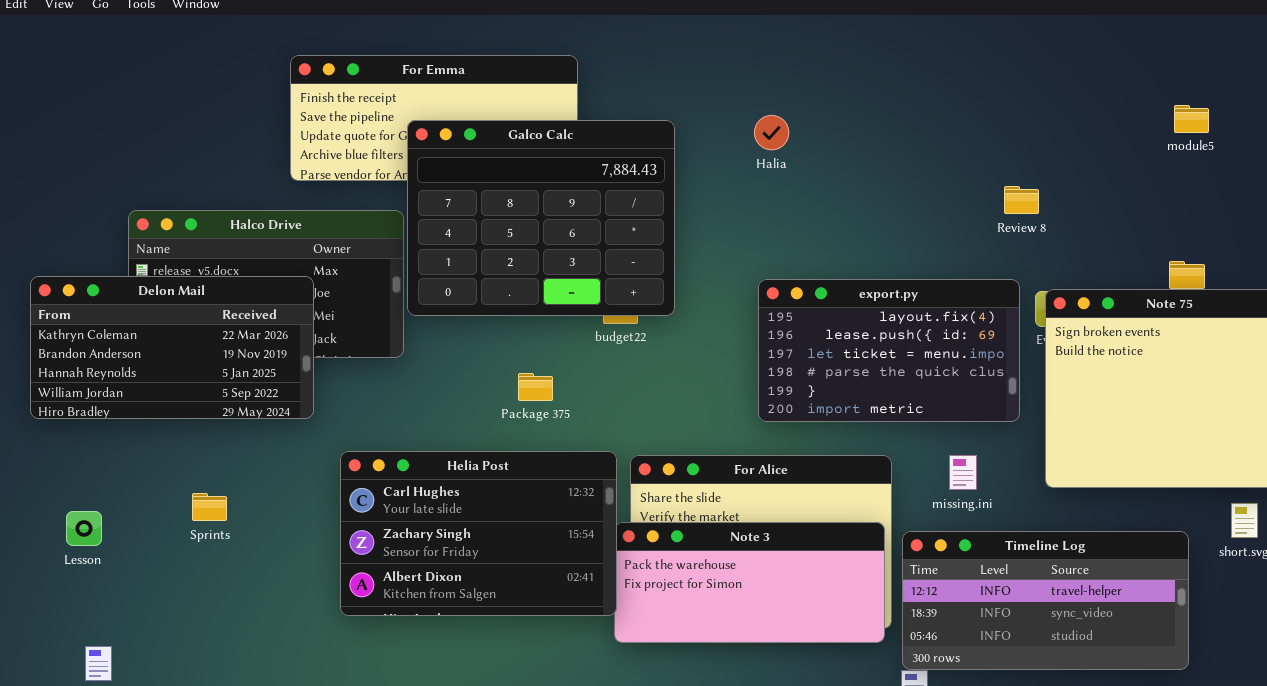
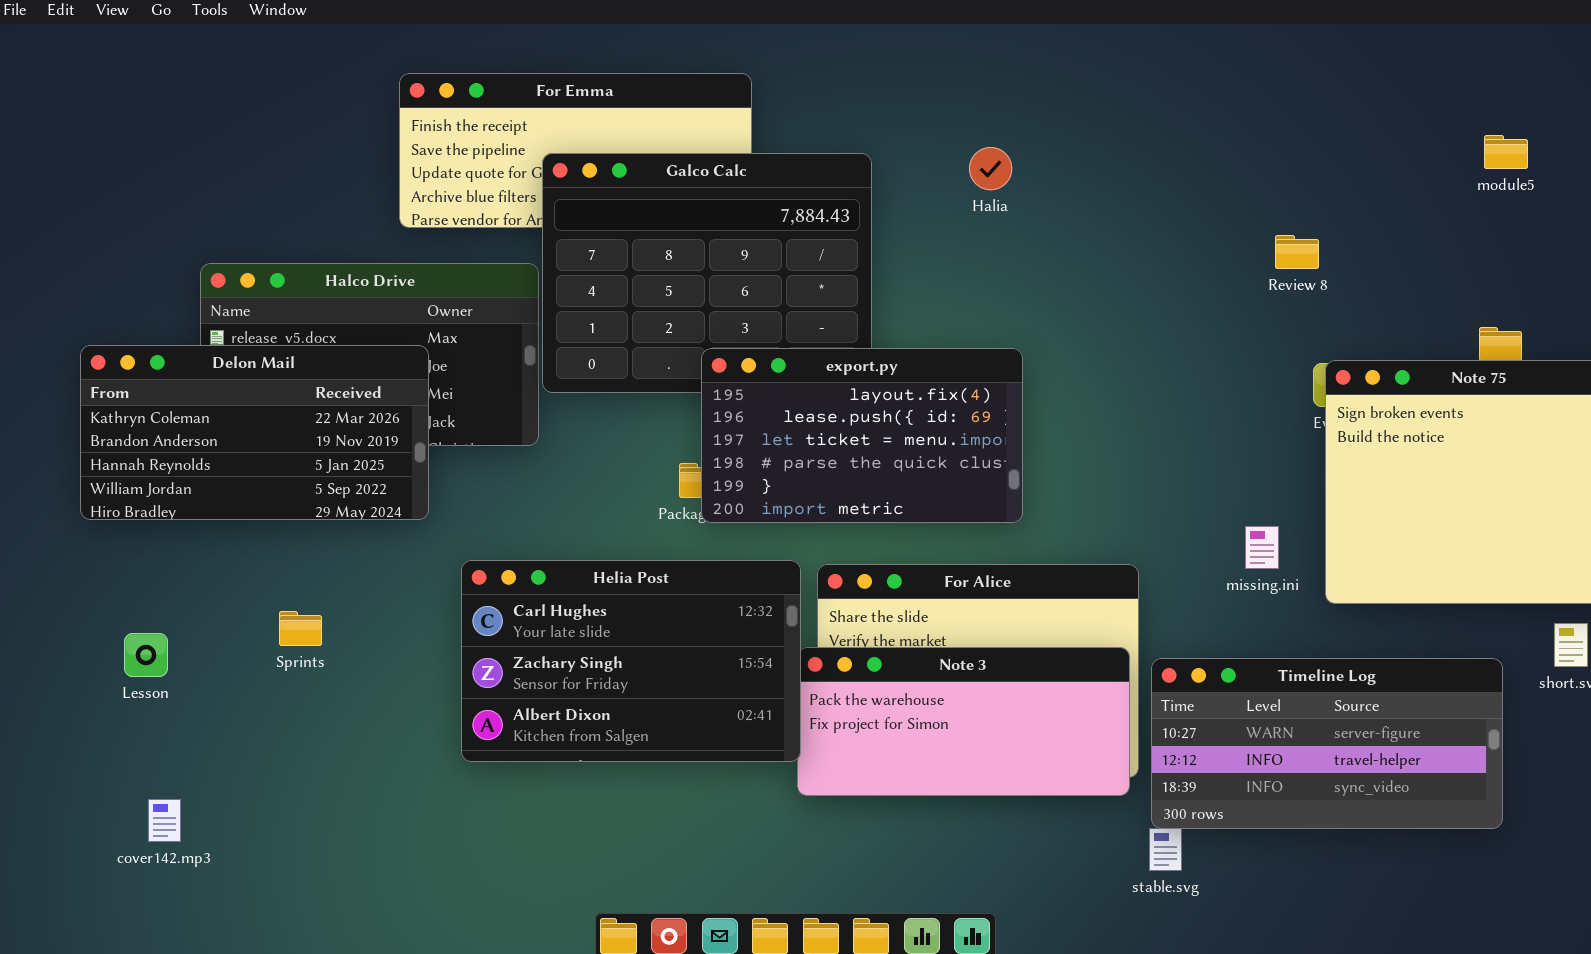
export.py: [758,279,1020,422] -> [701,348,1023,523], moved
missing.ini: [949,455,977,490] -> [1245,526,1279,569], moved
Timeline Log: [902,531,1189,670] -> [1151,658,1503,829], scrolled up 1 row

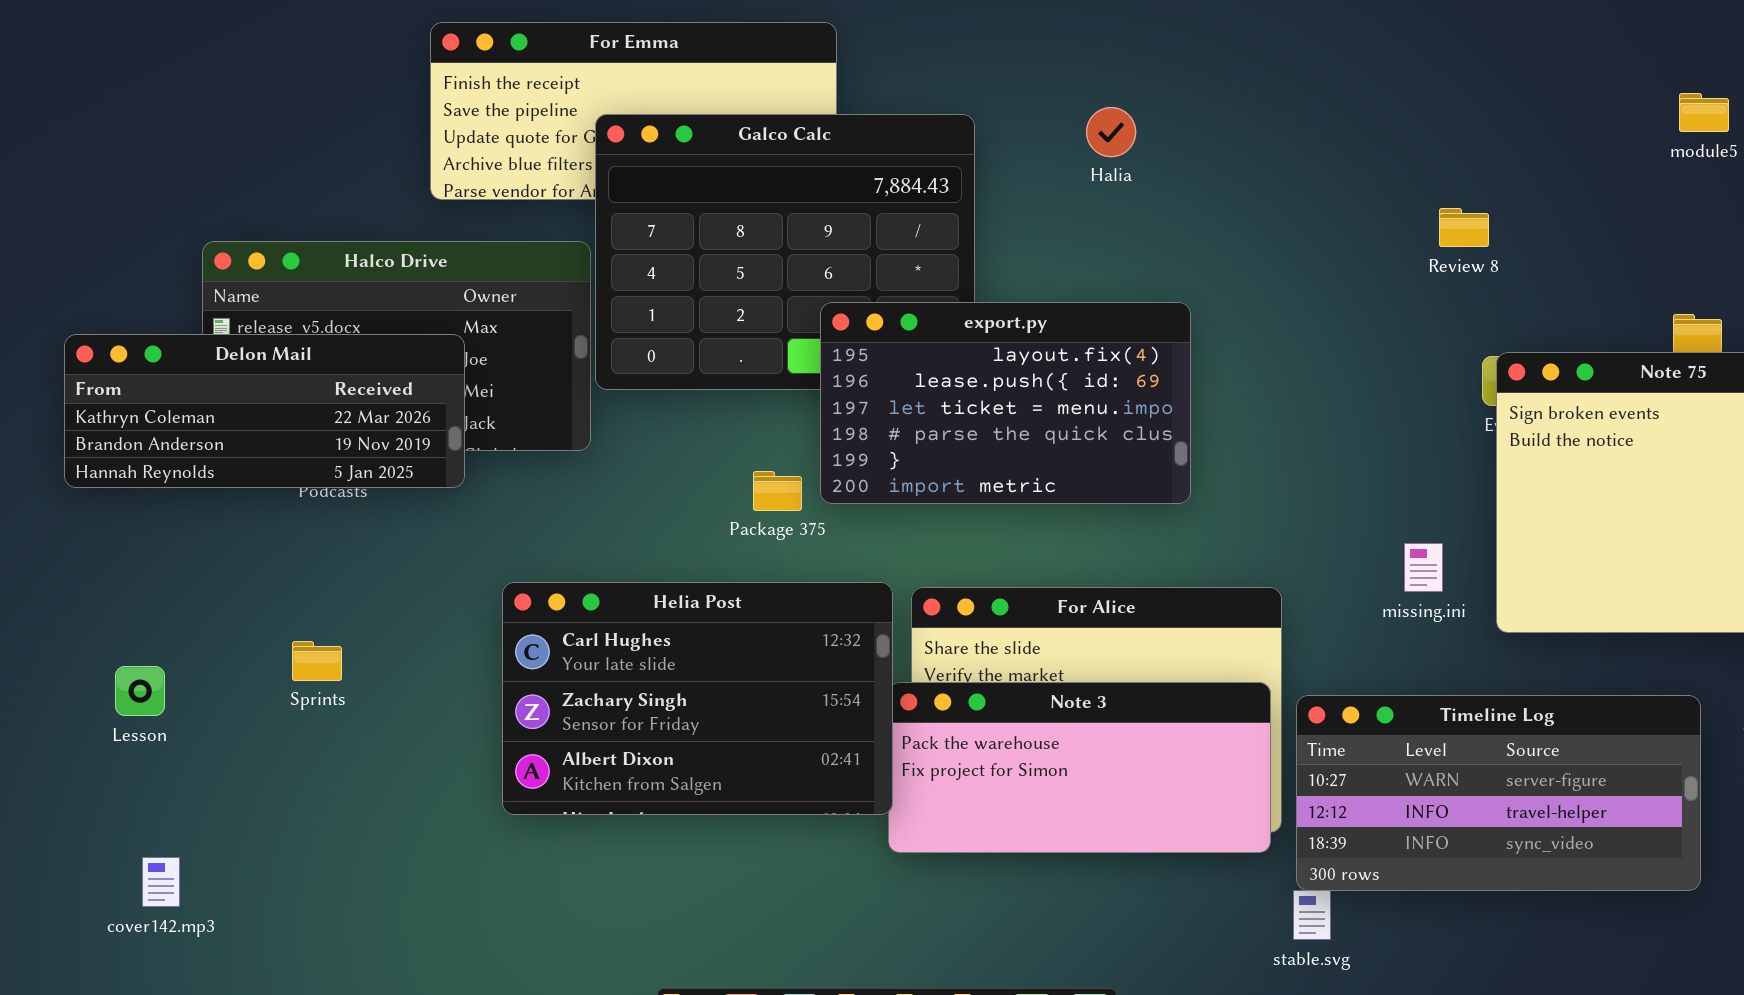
Delon Mail: [80,345,429,520] -> [64,334,465,488], resized
export.py: [701,348,1023,523] -> [820,302,1191,504], moved

